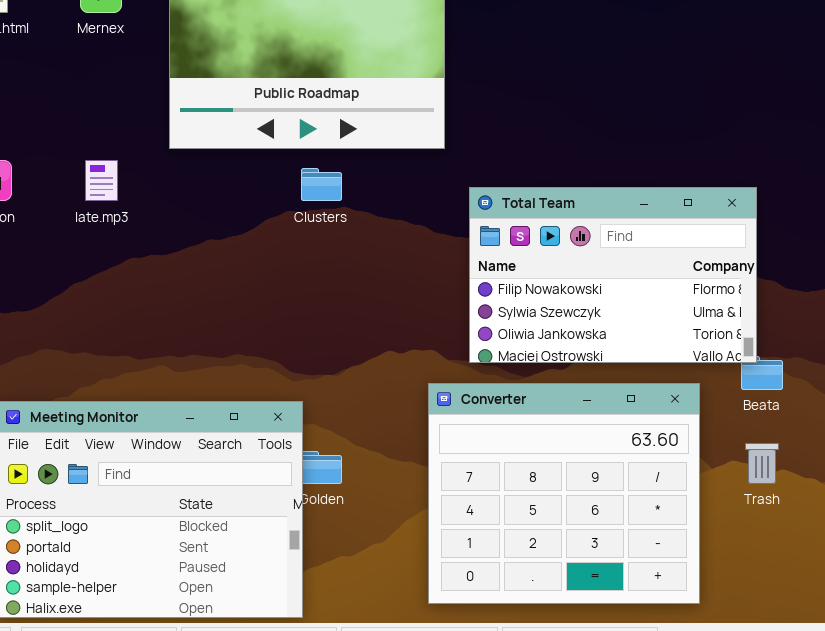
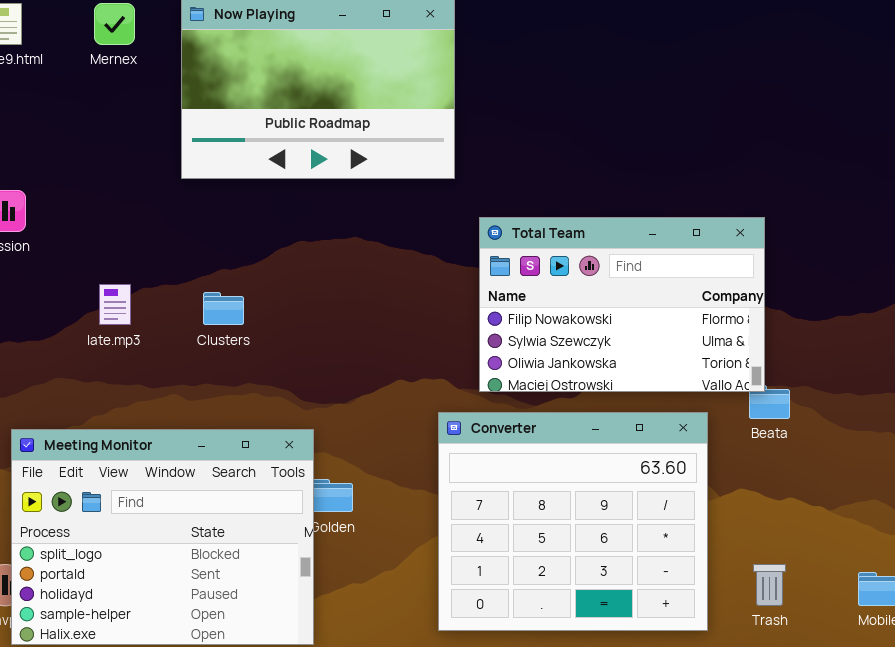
late.mp3: [85,160,118,201] -> [99,284,131,325], moved
Clusters: [301,168,342,201] -> [203,292,244,325], moved
Trash: [745,443,779,484] -> [753,564,786,606], moved

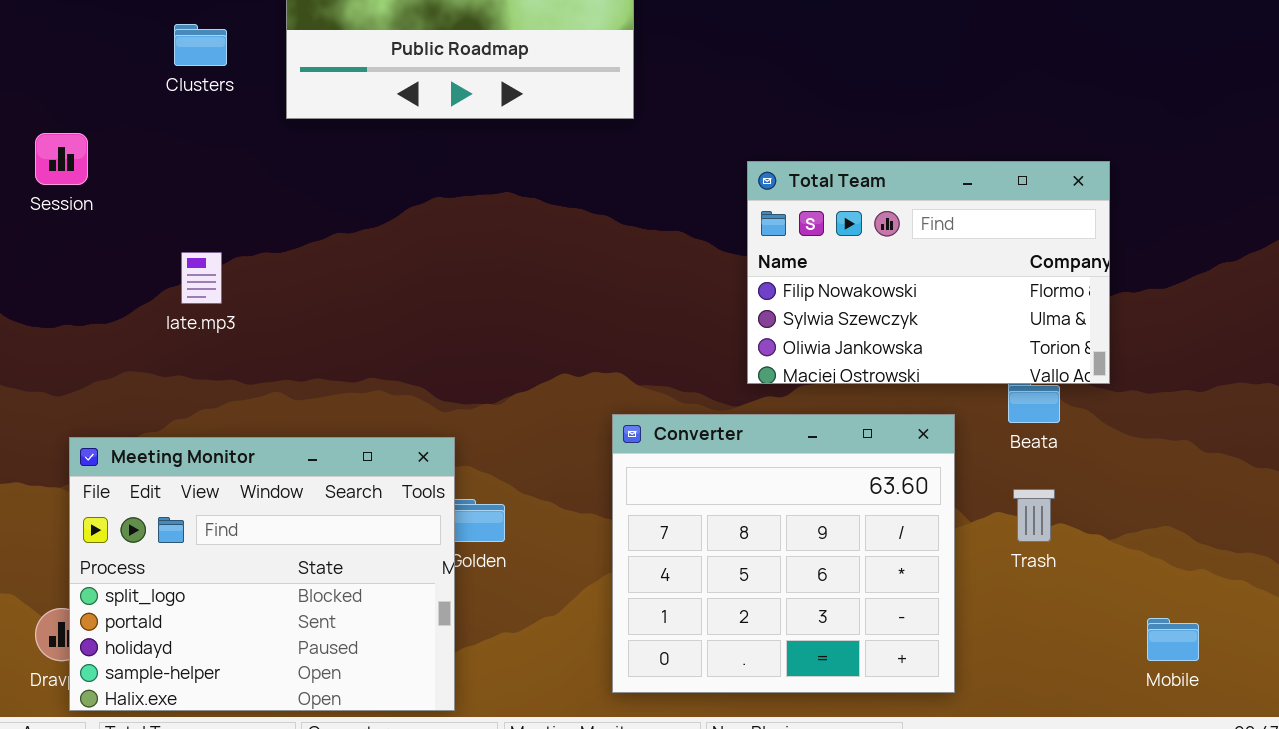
Total Team: [479,217,765,392] -> [747,161,1110,384], moved
Clusters: [203,292,244,325] -> [174,24,227,66], moved
Trash: [753,564,786,606] -> [1013,489,1055,542], moved

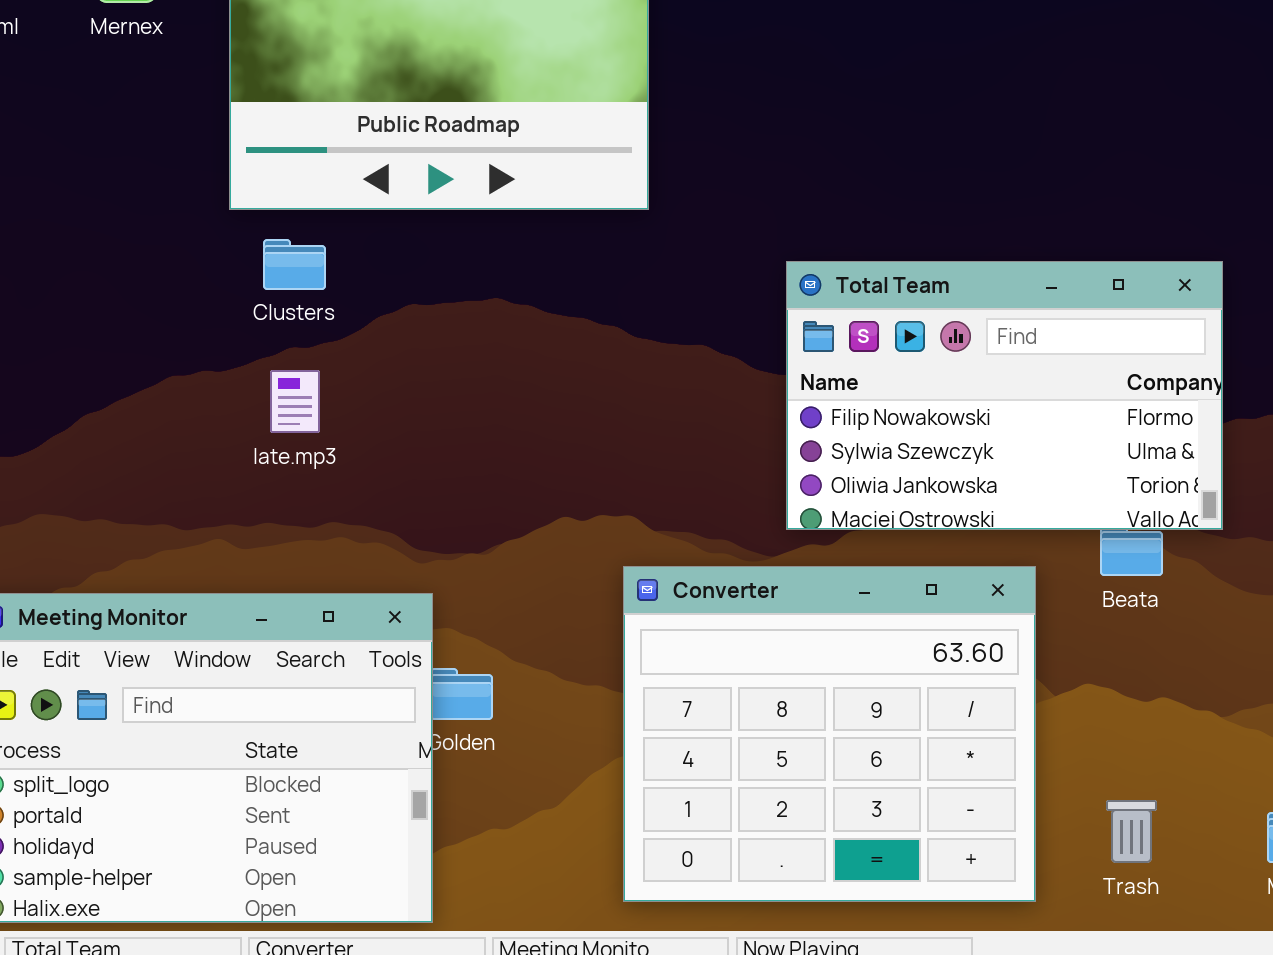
Clusters: [174,24,227,66] -> [263,239,326,290], moved
late.mp3: [181,252,222,304] -> [270,370,320,433], moved
Trash: [1013,489,1055,542] -> [1106,800,1157,863], moved

